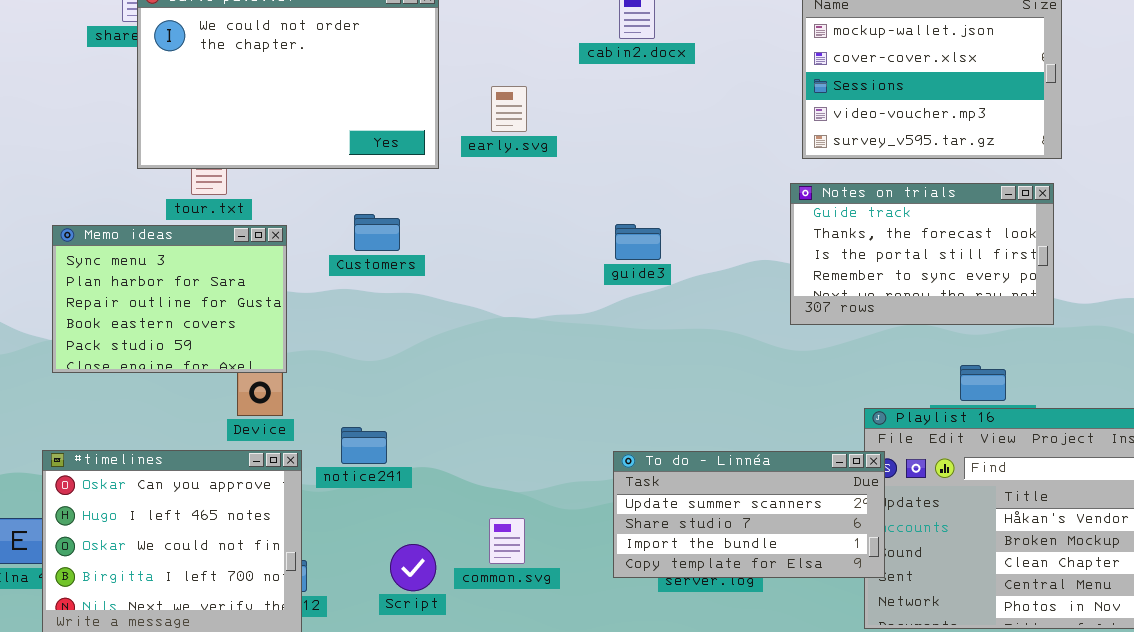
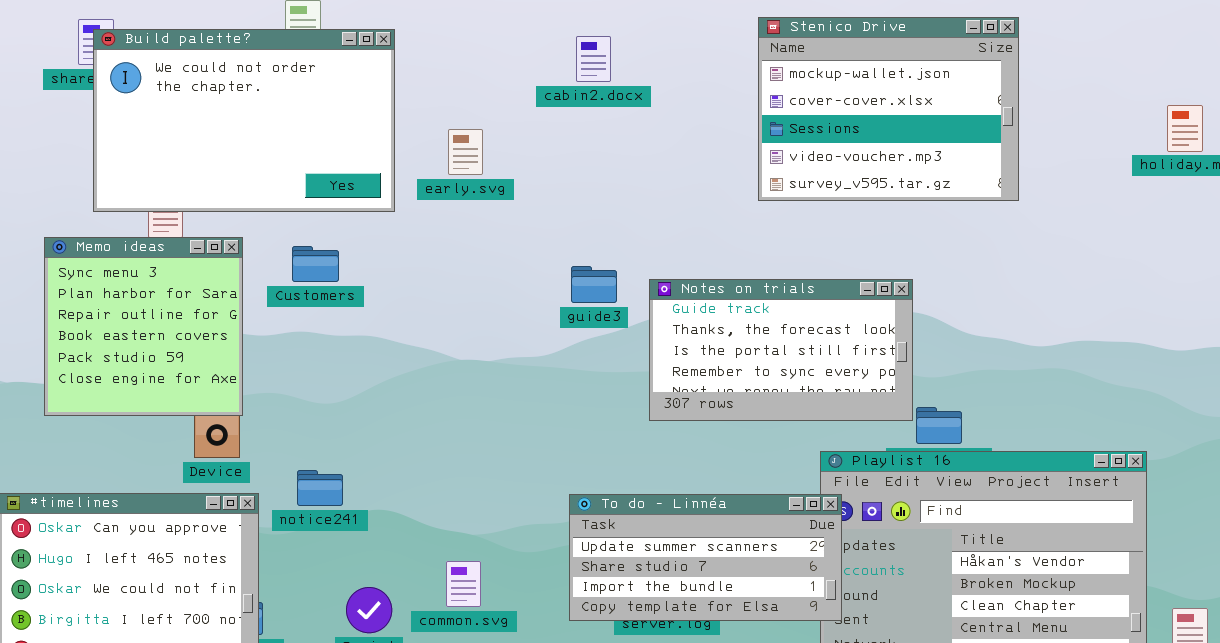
Notes on trials: [790,183,1054,325] -> [649,279,913,421], moved
Customers: [354,214,400,251] -> [292,246,339,282], moved
Memo ideas: [52,225,287,373] -> [44,237,243,416], resized

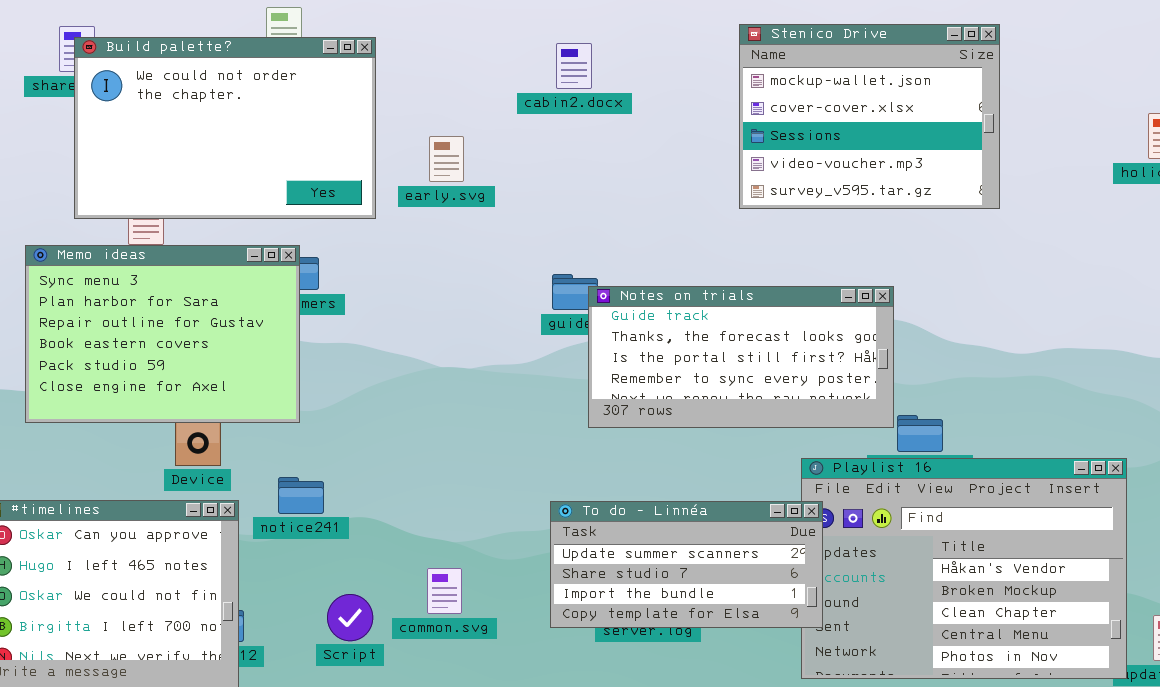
Memo ideas: [44,237,243,416] -> [25,245,300,423], resized
Notes on trials: [649,279,913,421] -> [588,286,894,428], resized

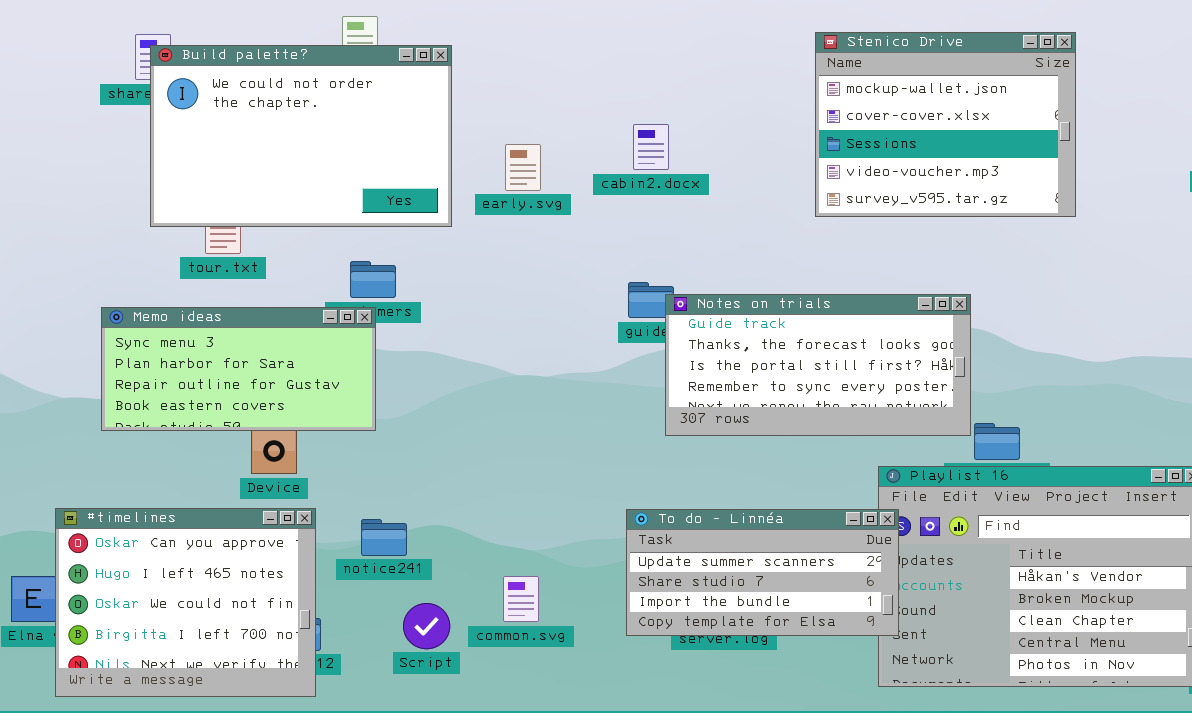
cabin2.docx: [556,43,592,89] -> [633,124,669,170], moved
Memo ideas: [25,245,300,423] -> [101,307,376,431], resized
notice241: [278,477,324,514] -> [361,519,407,556], moved

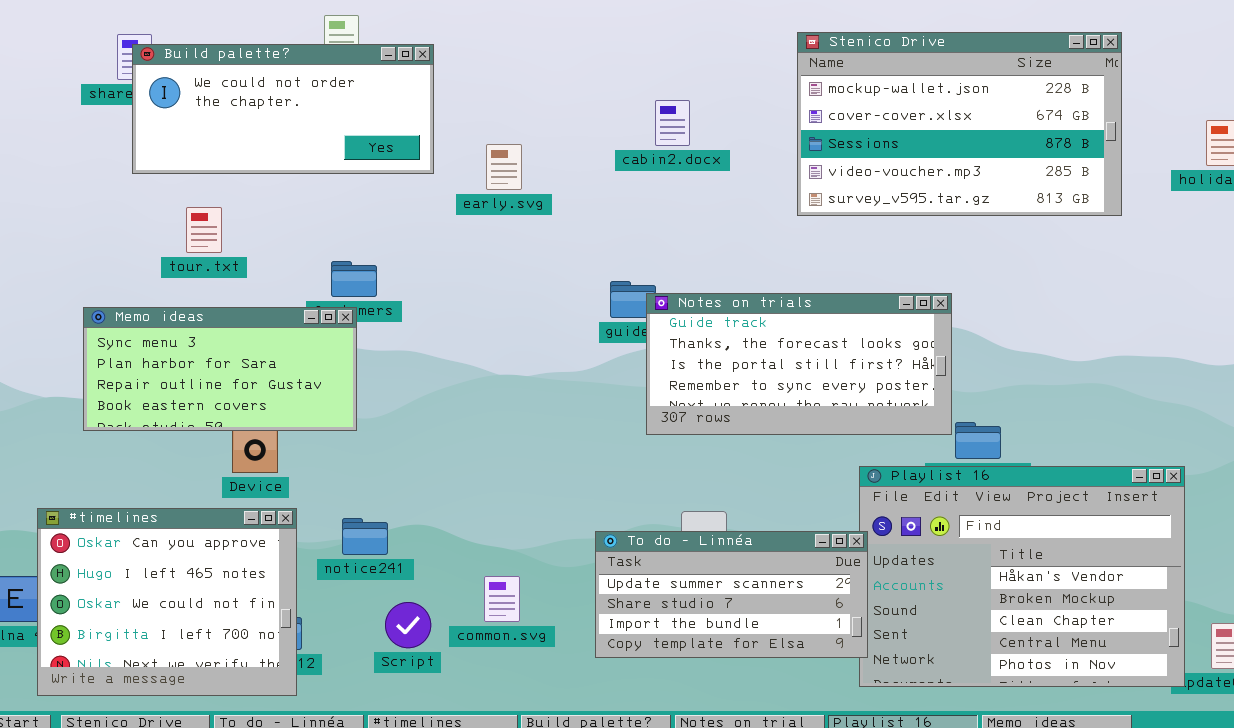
Stenico Drive: [815,32,1076,217] -> [797,32,1122,216], resized
Build palette?: [150,45,452,227] -> [132,44,434,174], resized
cabin2.docx: [633,124,669,170] -> [655,100,690,146], moved
To do - Linnéa: [626,509,899,636] -> [595,531,868,658], moved

